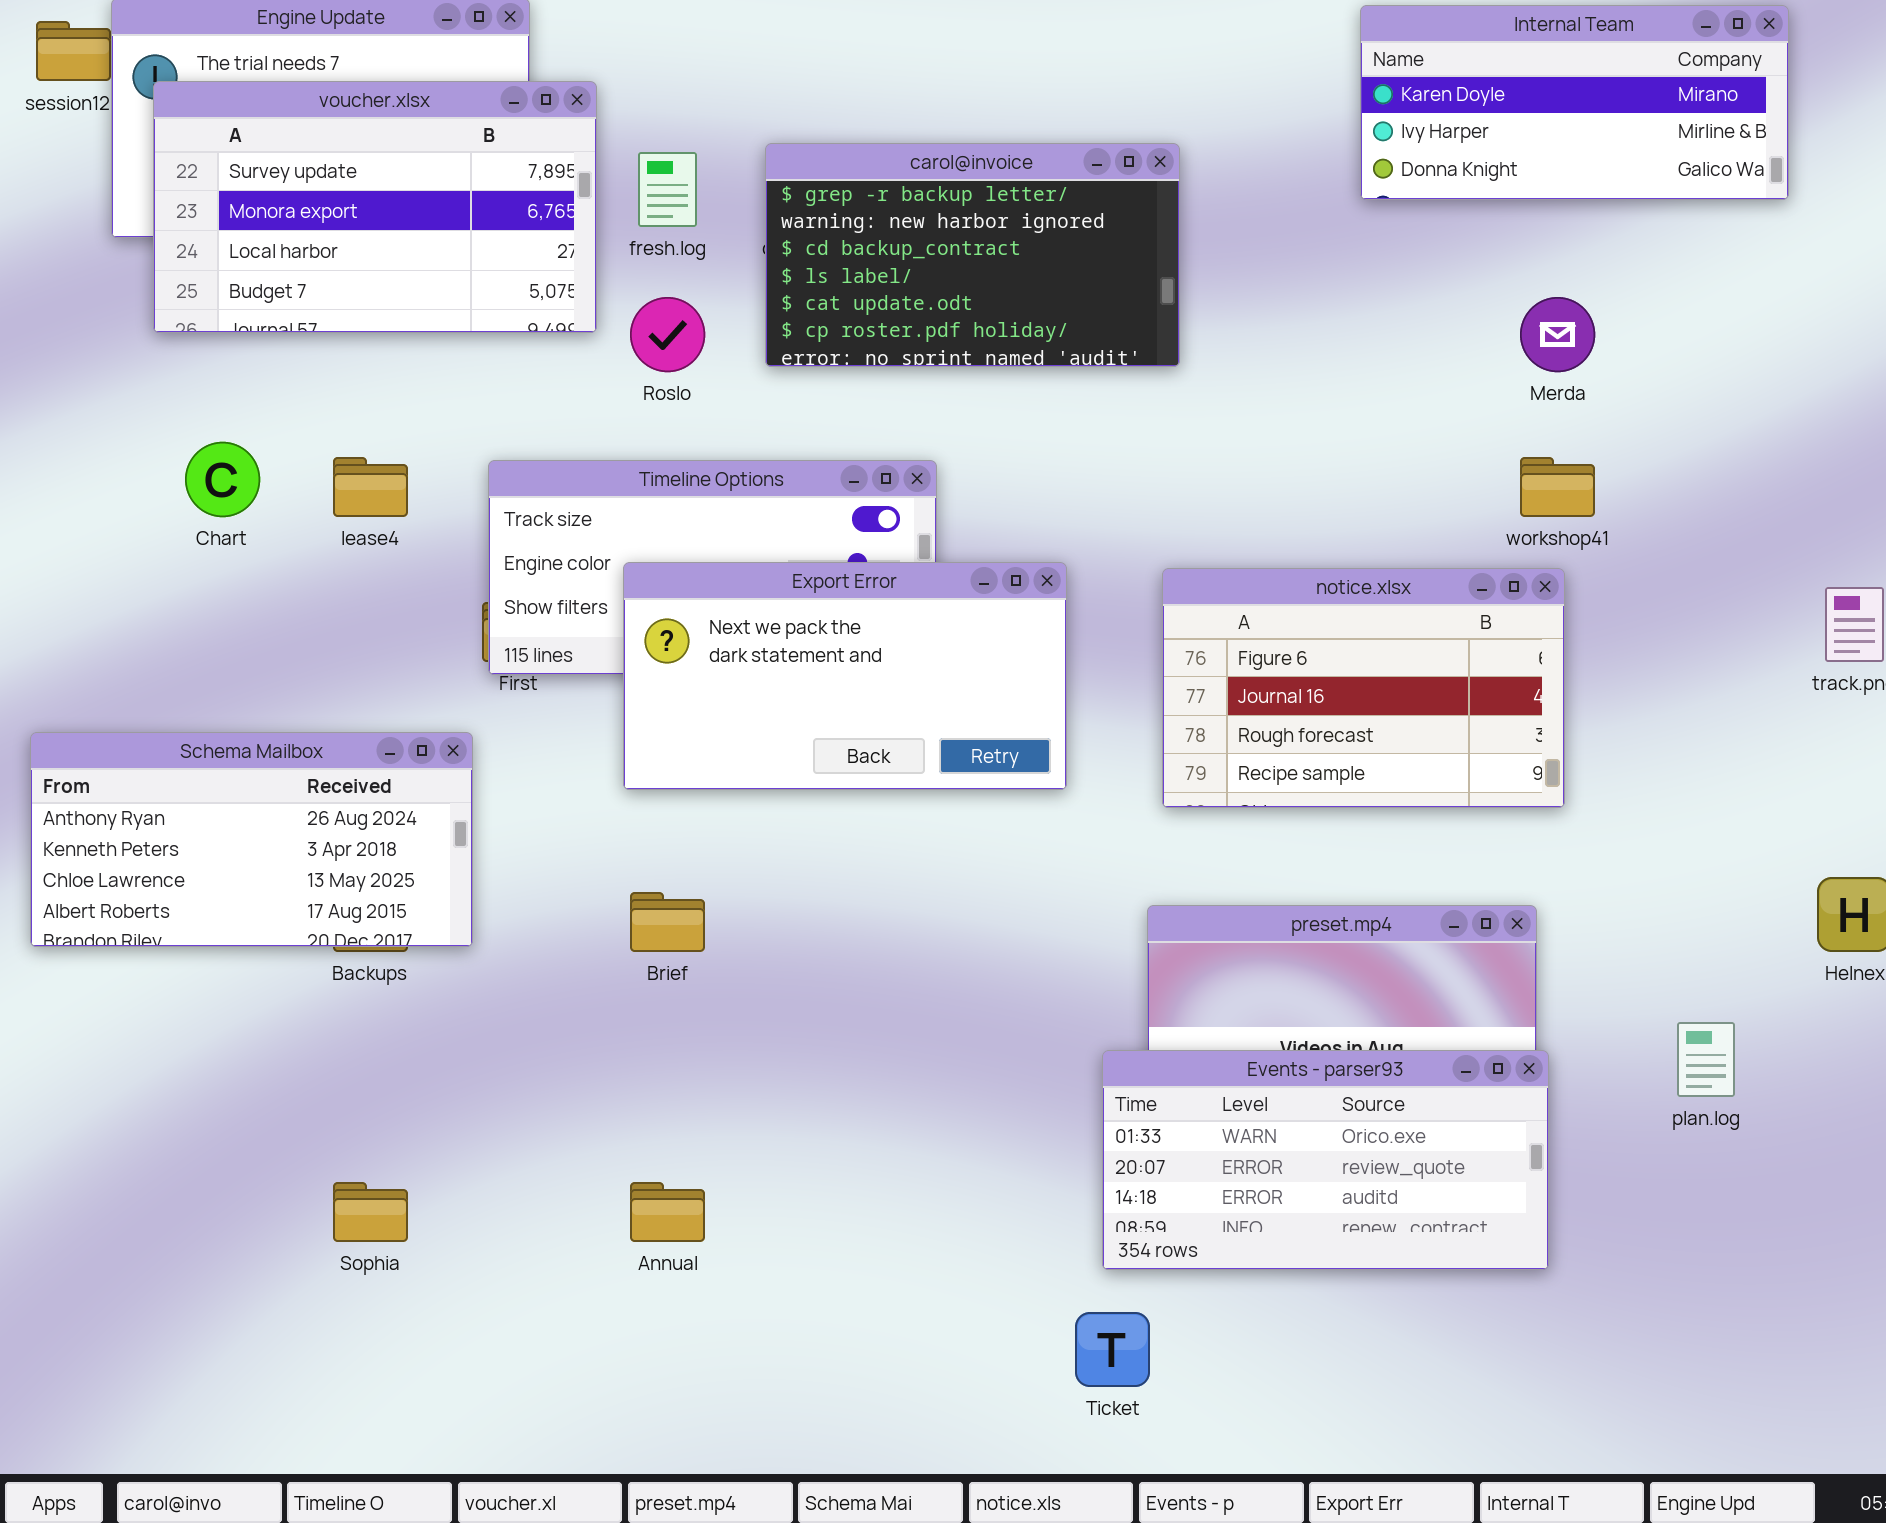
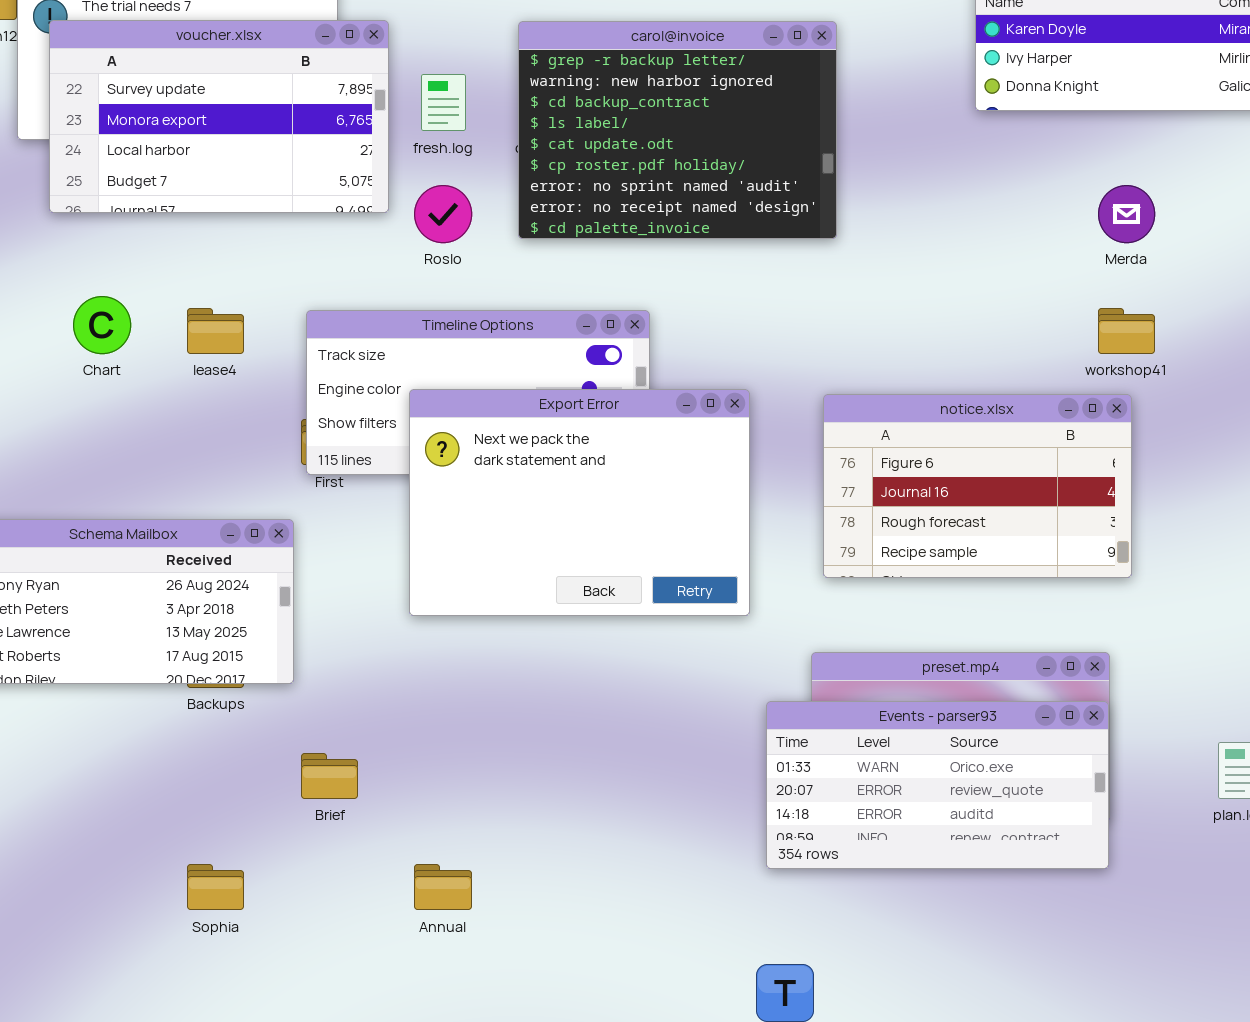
carol@invoice: [765,143,1180,367] -> [518,21,837,239], resized
Export Error: [623,562,1067,790] -> [409,389,750,616], resized
Brief: [630,892,705,952] -> [301,753,358,799], moved
Events - parser93: [1102,1050,1549,1270] -> [766,701,1109,869], moved

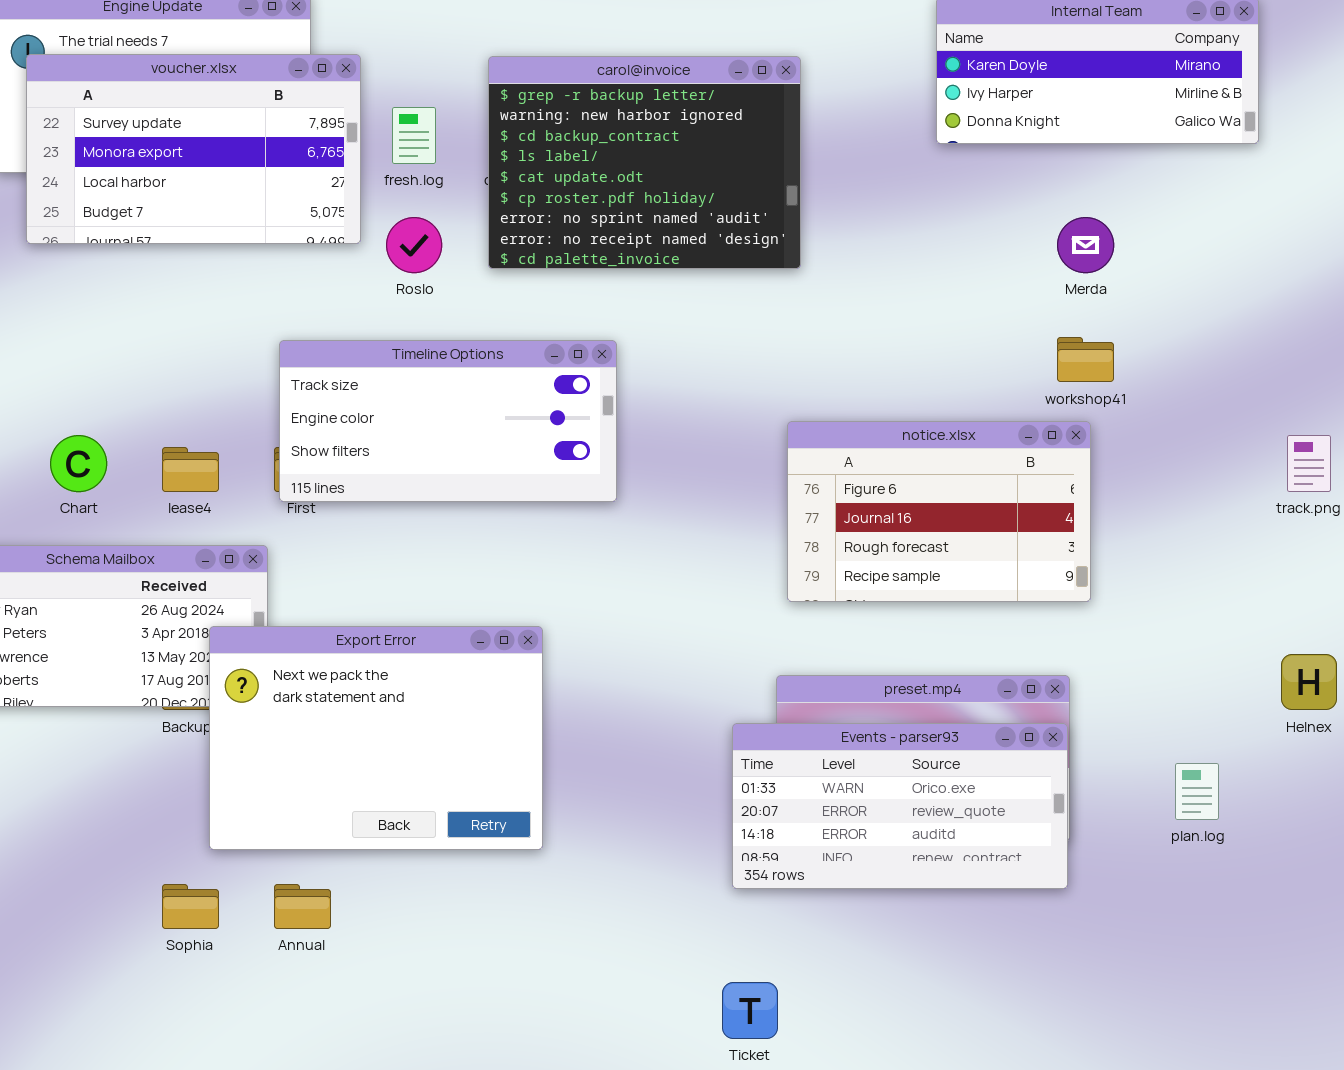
Chart: [73,296,131,354] -> [50,435,107,492], moved
lease4: [187,308,244,354] -> [162,447,219,492], moved
Export Error: [409,389,750,616] -> [209,626,543,850], moved
Annual: [414,864,472,910] -> [274,884,331,929], moved

